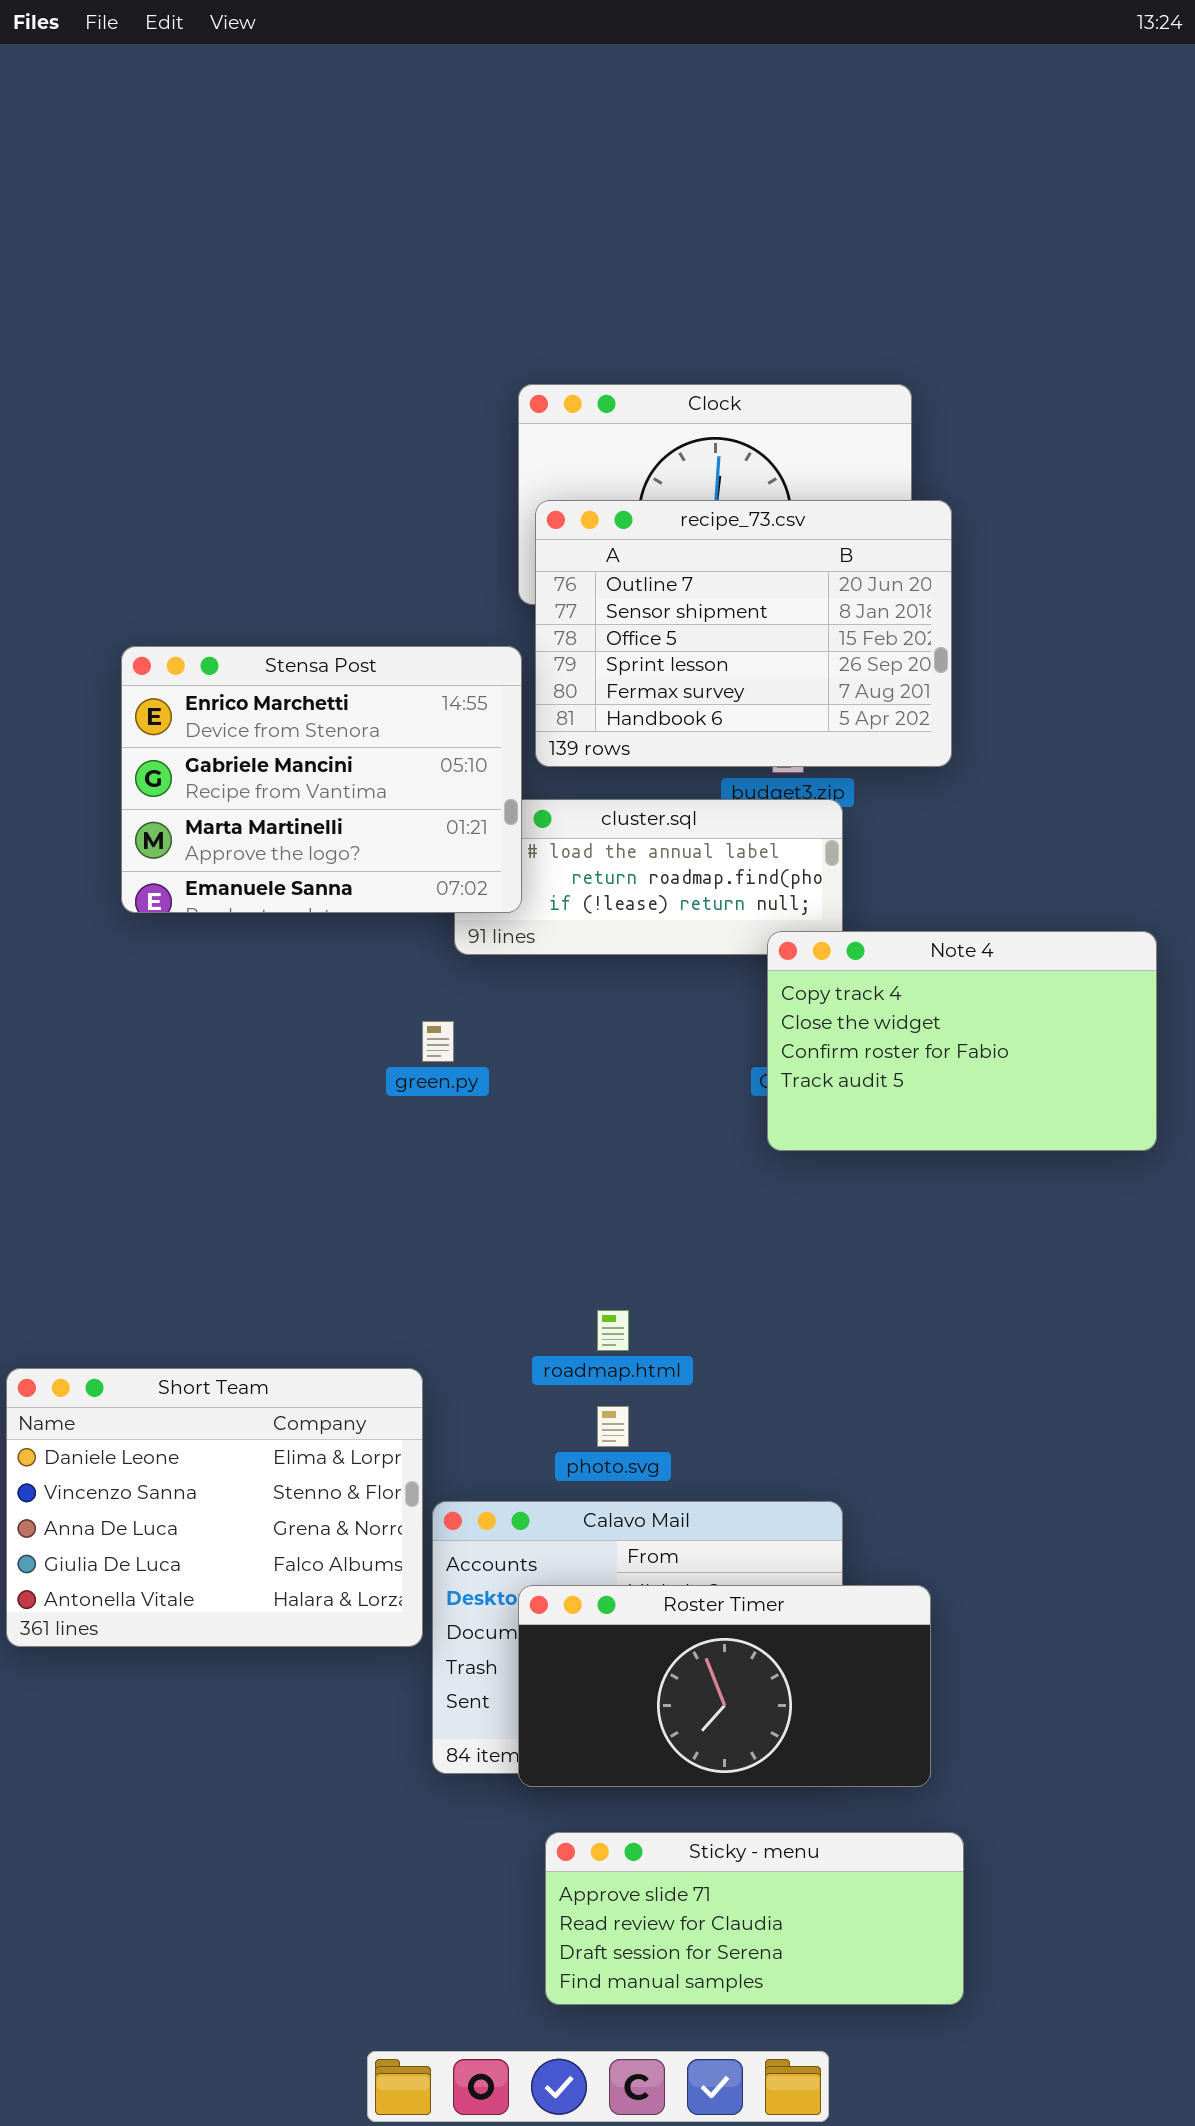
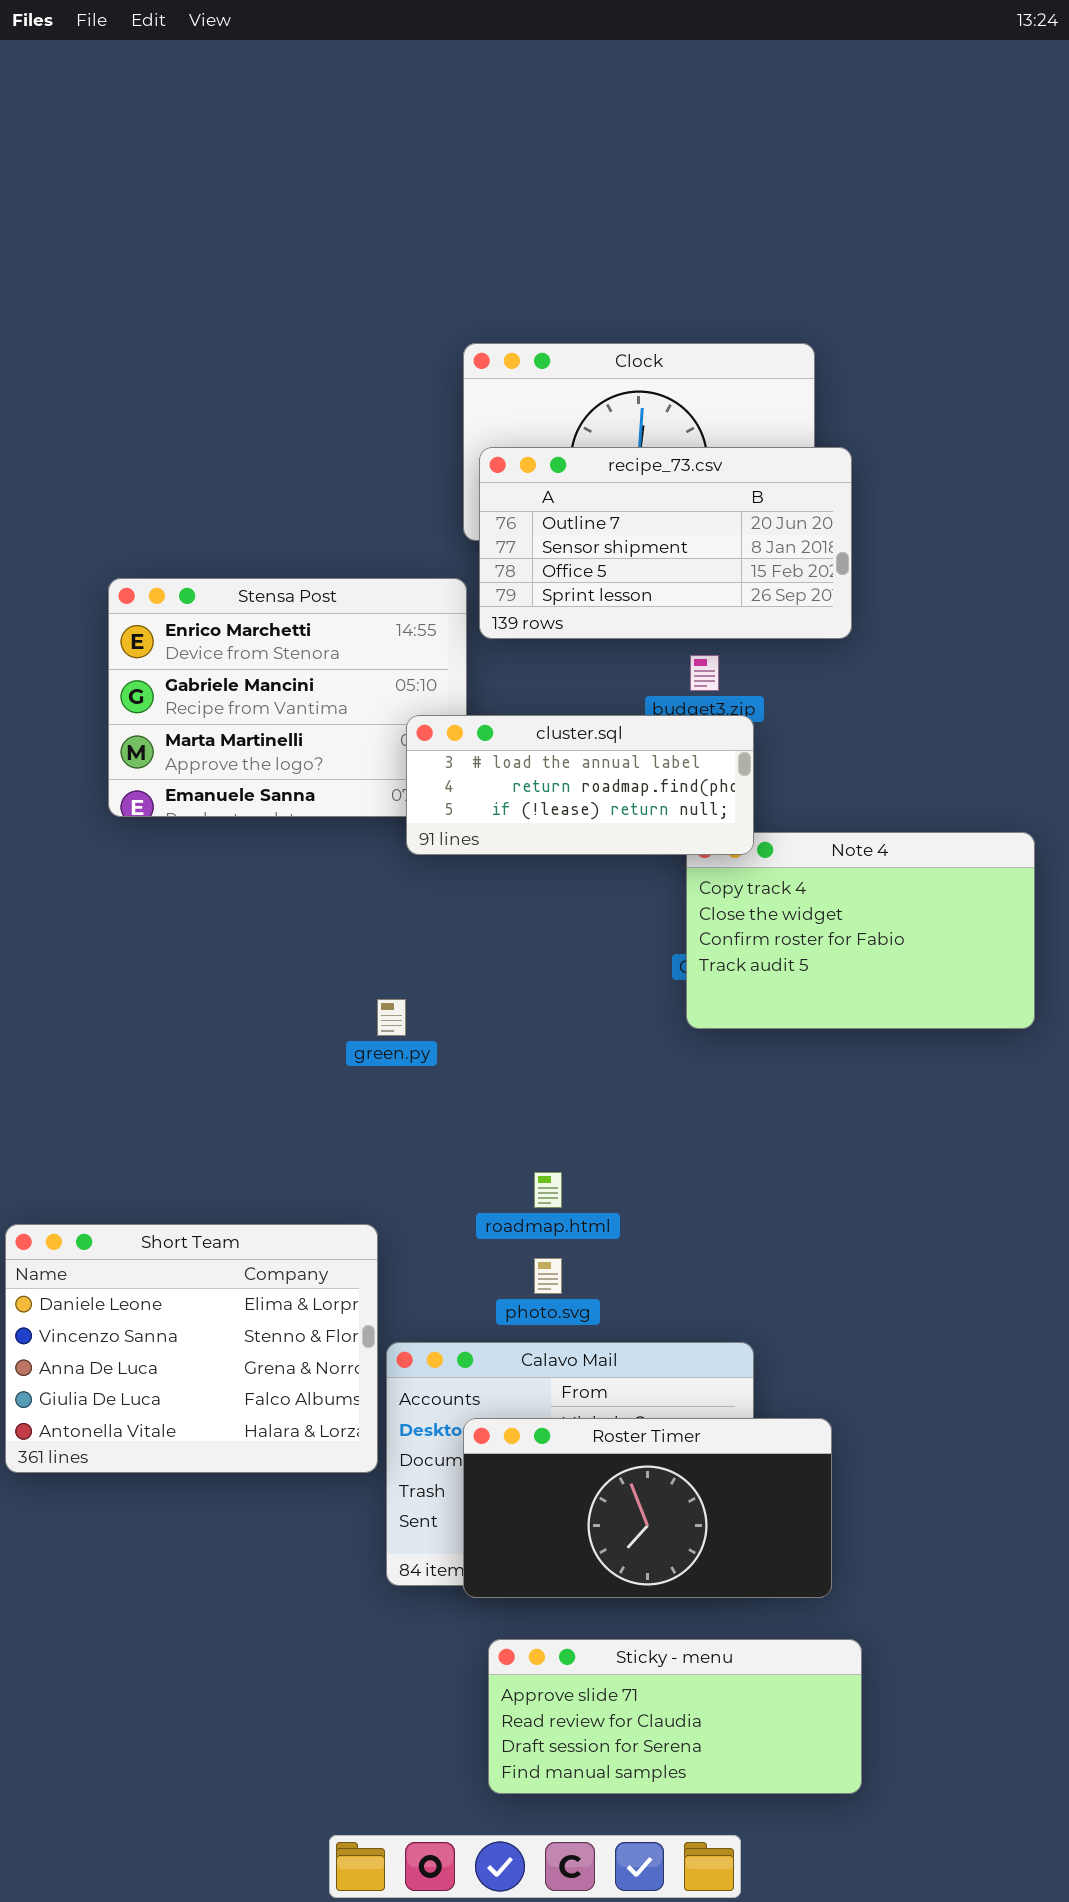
recipe_73.csv: [535,500,952,767] -> [479,447,852,639], resized
cluster.sql: [454,799,843,955] -> [406,715,754,855], raised
green.py: [422,1021,454,1062] -> [377,999,406,1036], moved

